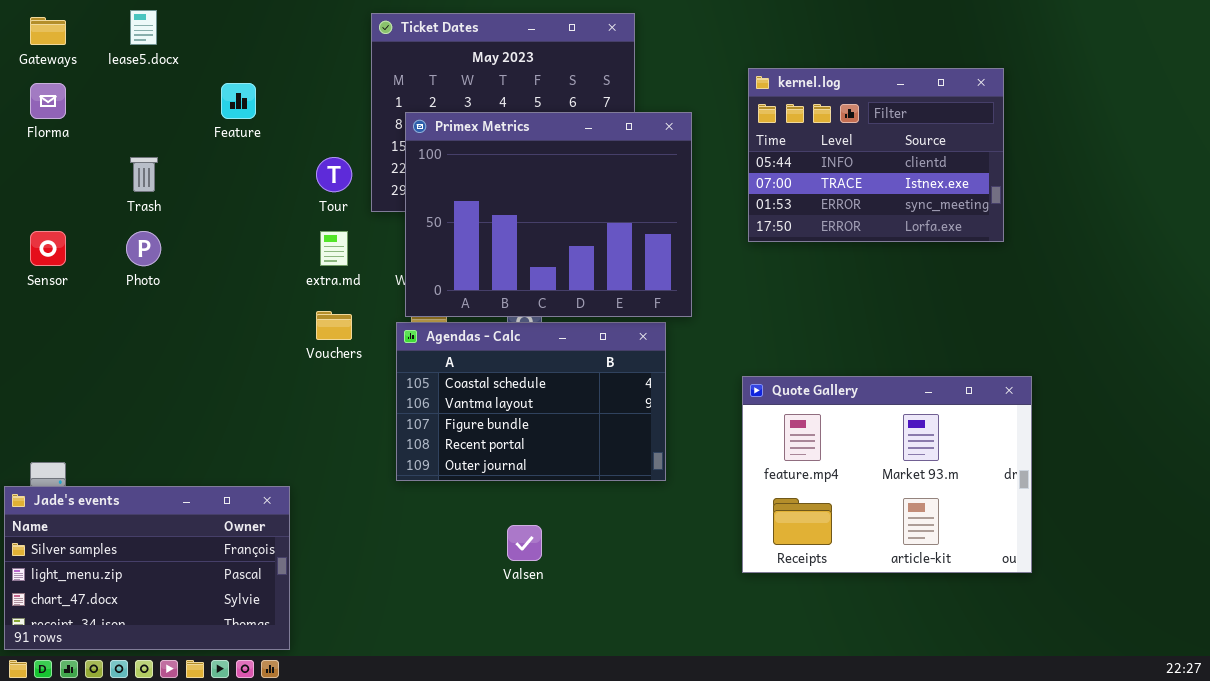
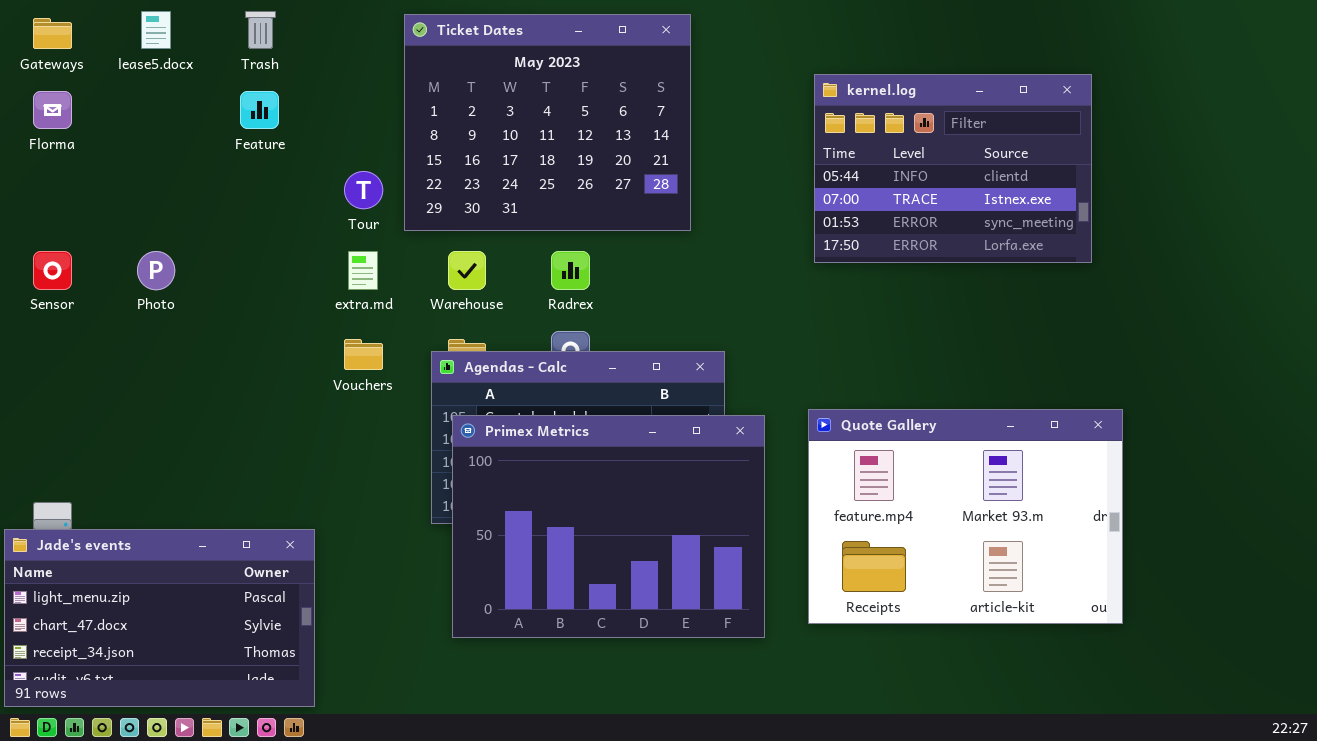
Primex Metrics: [405,112,692,317] -> [452,415,765,638], moved
Trash: [130,157,158,192] -> [245,11,276,49], moved
Jade's events: [4,486,290,650] -> [4,529,315,707], scrolled down 1 row

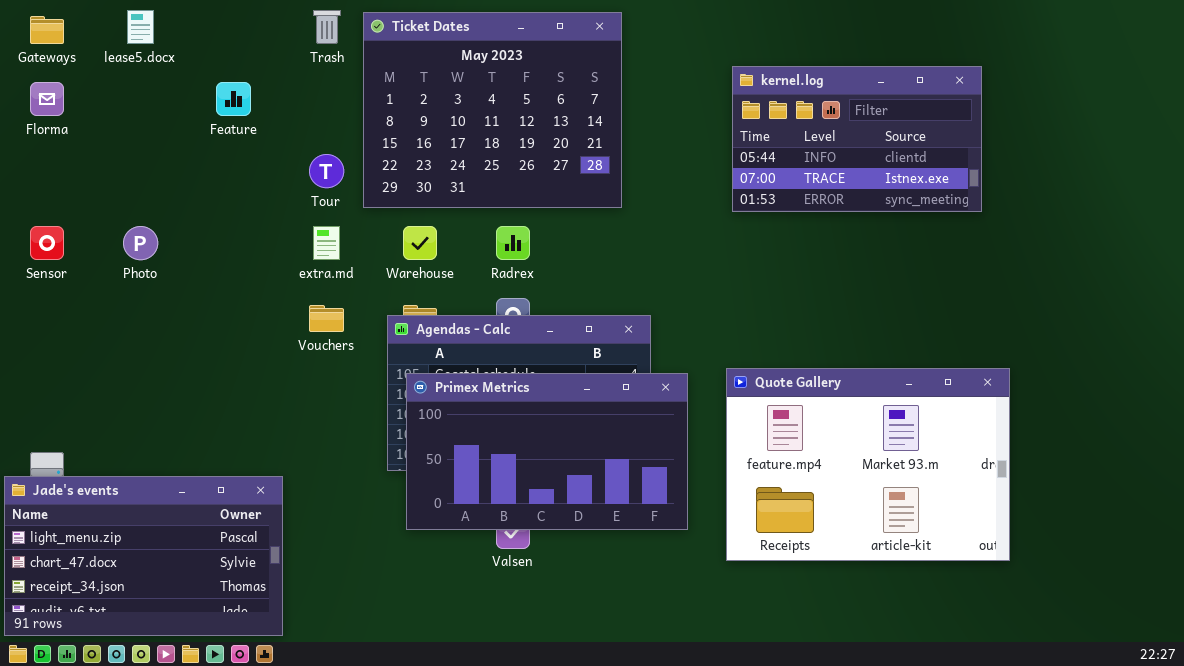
Trash: [245,11,276,49] -> [313,10,341,44], moved
kernel.log: [814,74,1092,263] -> [732,66,982,212], resized
Primex Metrics: [452,415,765,638] -> [406,373,688,530], resized

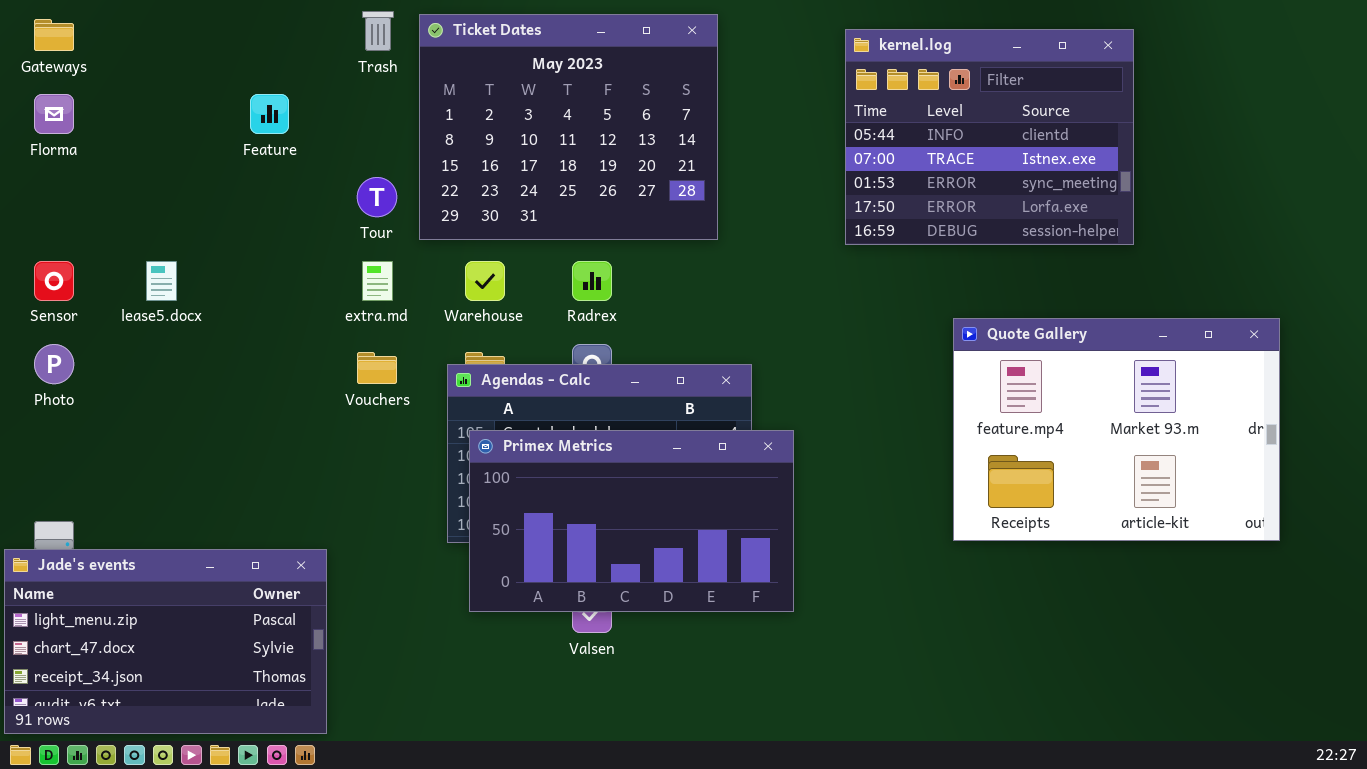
lease5.docx: [127,10,154,44] -> [146,261,177,301], moved
kernel.log: [732,66,982,212] -> [845,29,1134,245], resized
Photo: [123,226,158,260] -> [34,344,74,384], moved
Quote Gallery: [726,368,1010,561] -> [953,318,1280,541], moved

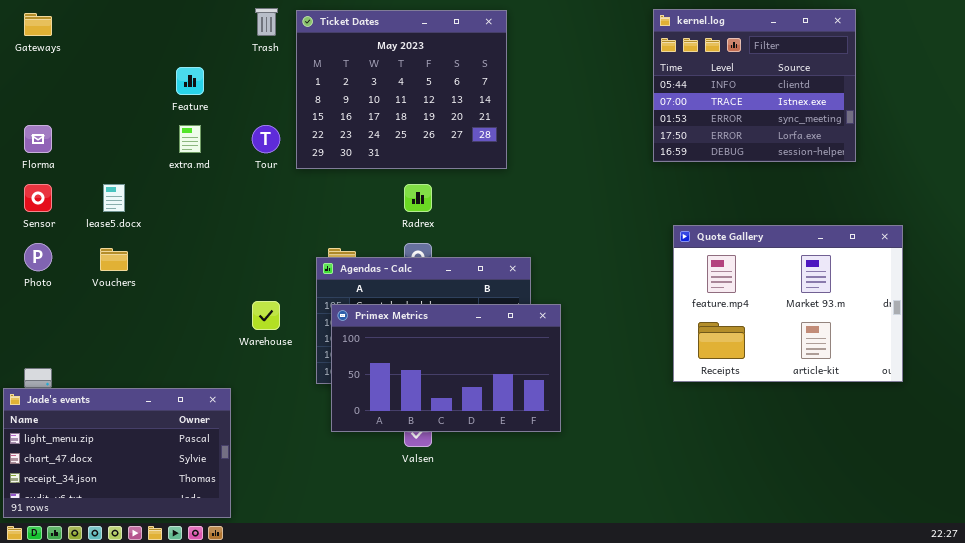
kernel.log: [845,29,1134,245] -> [653,9,856,162], moved
Florma: [34,94,74,134] -> [24,125,52,153], moved
extra.md: [362,261,393,301] -> [179,125,201,153], moved
Warehouse: [465,261,505,301] -> [252,301,280,330], moved
Vouchers: [357,352,397,384] -> [100,248,128,271], moved

